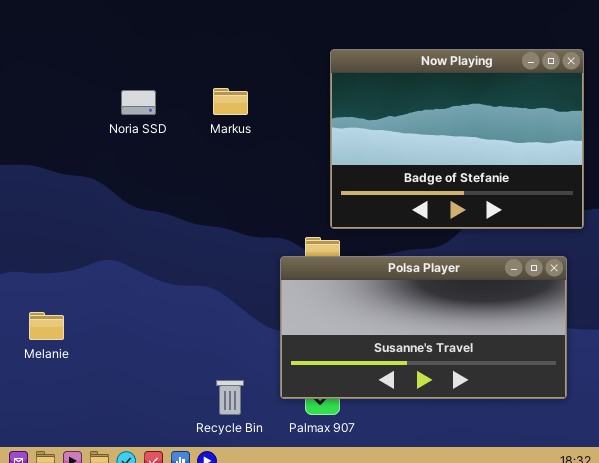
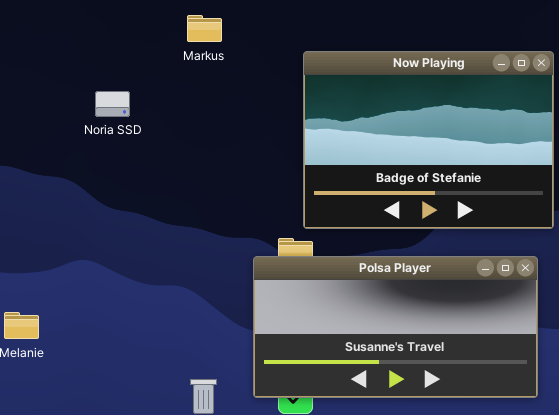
Markus: [213,88,248,115] -> [187,15,222,42], moved

